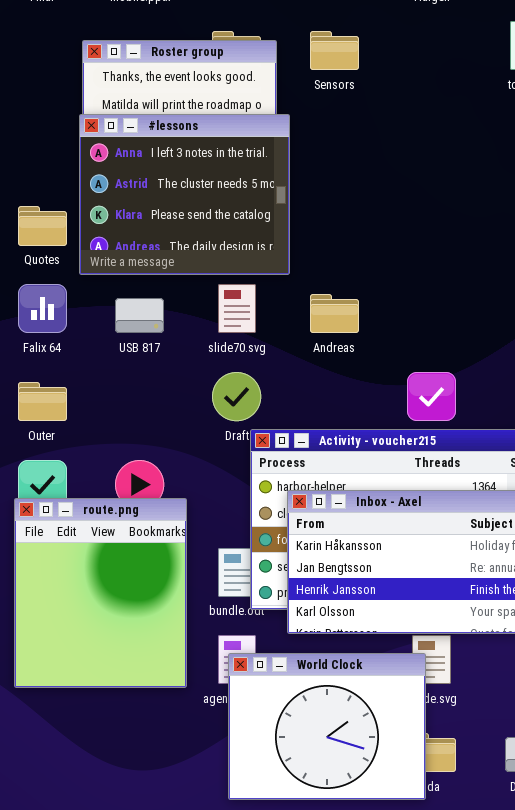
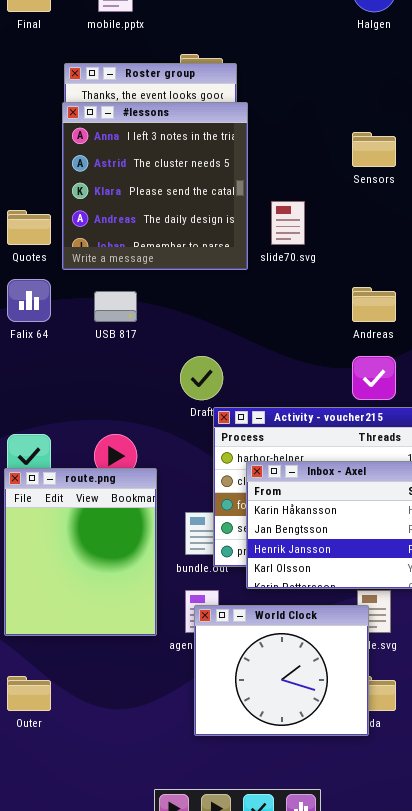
Sensors: [310,31,359,70] -> [352,132,396,167], moved
#lessons: [79,114,290,275] -> [62,102,248,270], resized
slide70.svg: [218,284,256,333] -> [271,201,305,245], moved
Andreas: [310,294,359,333] -> [352,287,396,322], moved
Outer: [18,382,67,421] -> [7,676,51,711], moved

